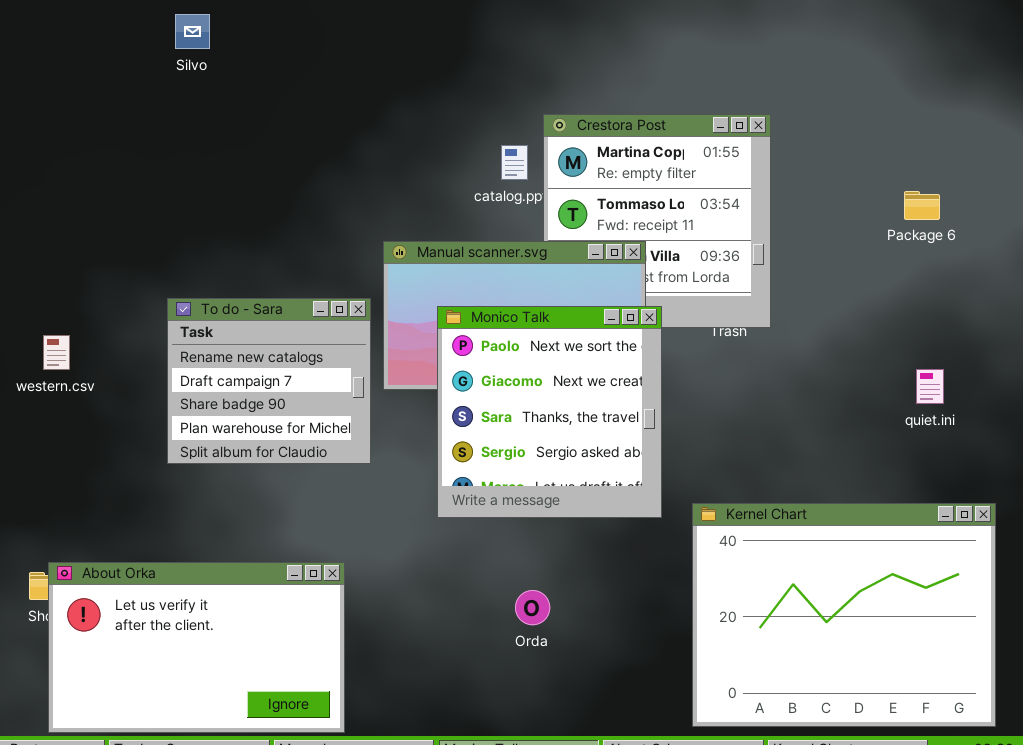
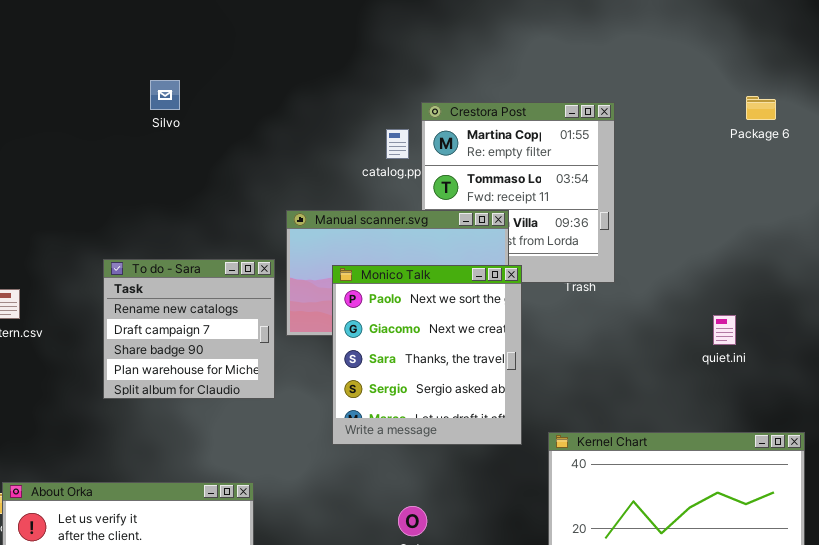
Silvo: [175,14,210,49] -> [150,80,180,110], moved
Package 6: [904,191,940,220] -> [746,96,776,120], moved
quiet.ini: [916,369,944,404] -> [713,315,736,345], moved

